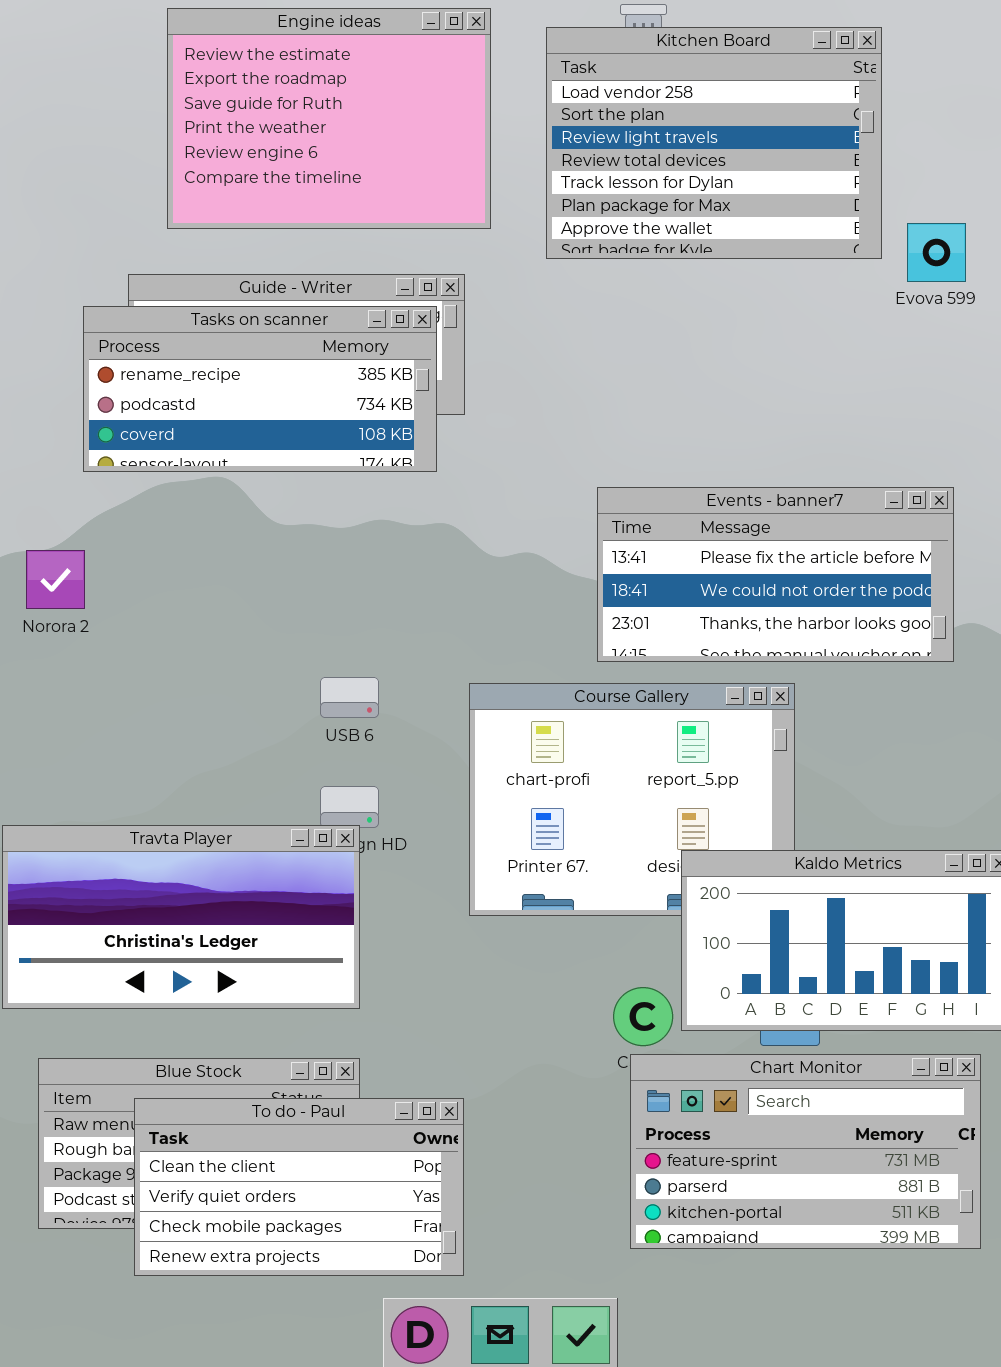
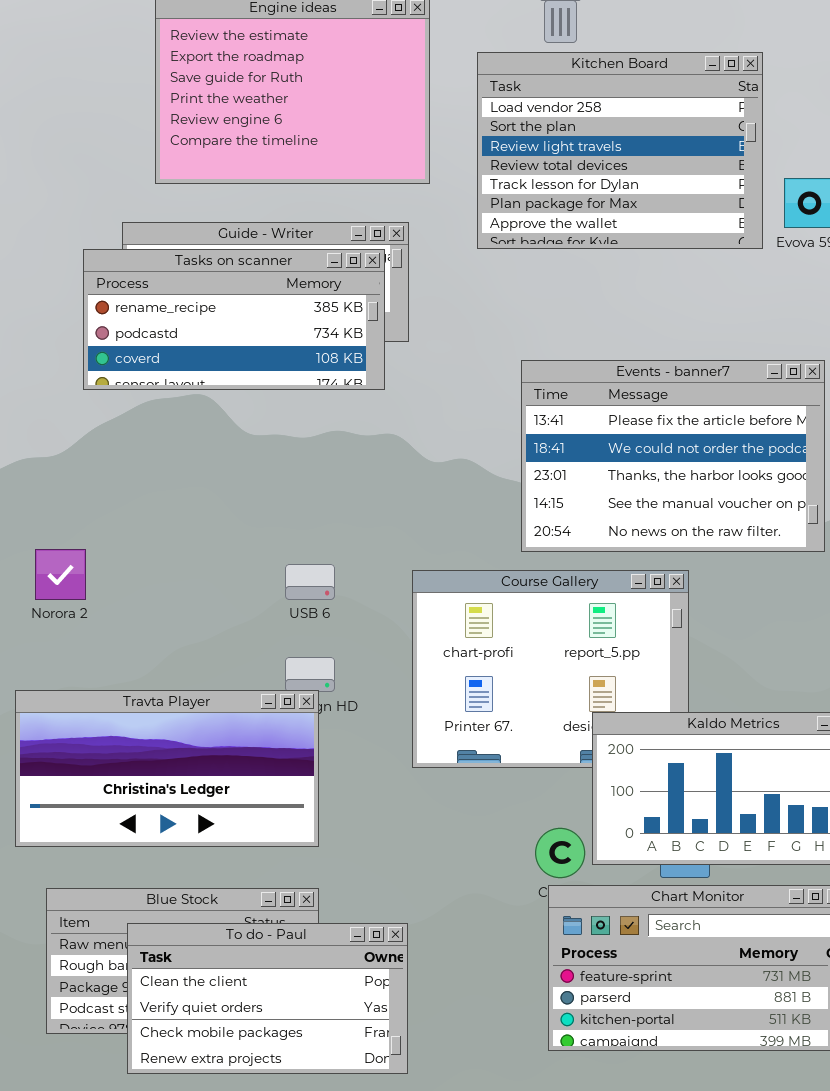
Kitchen Board: [546,27,882,259] -> [477,52,763,249], moved
Events - banner7: [597,487,954,662] -> [521,360,825,552], resized
Norora 2: [26,550,85,609] -> [35,549,86,600], moved

